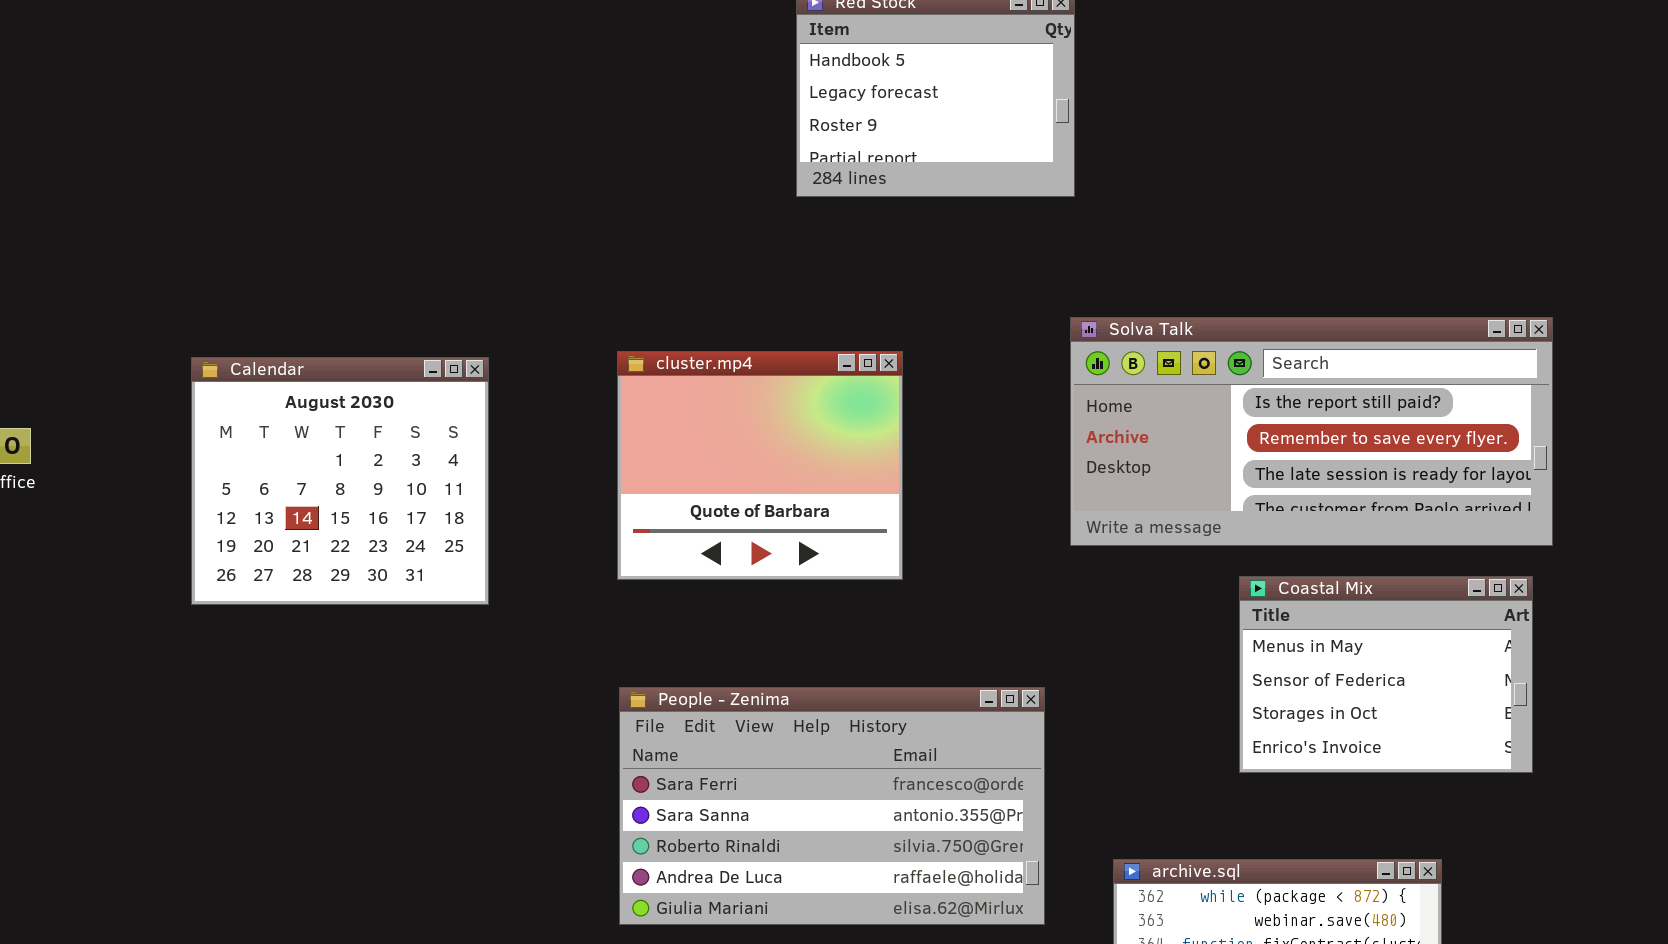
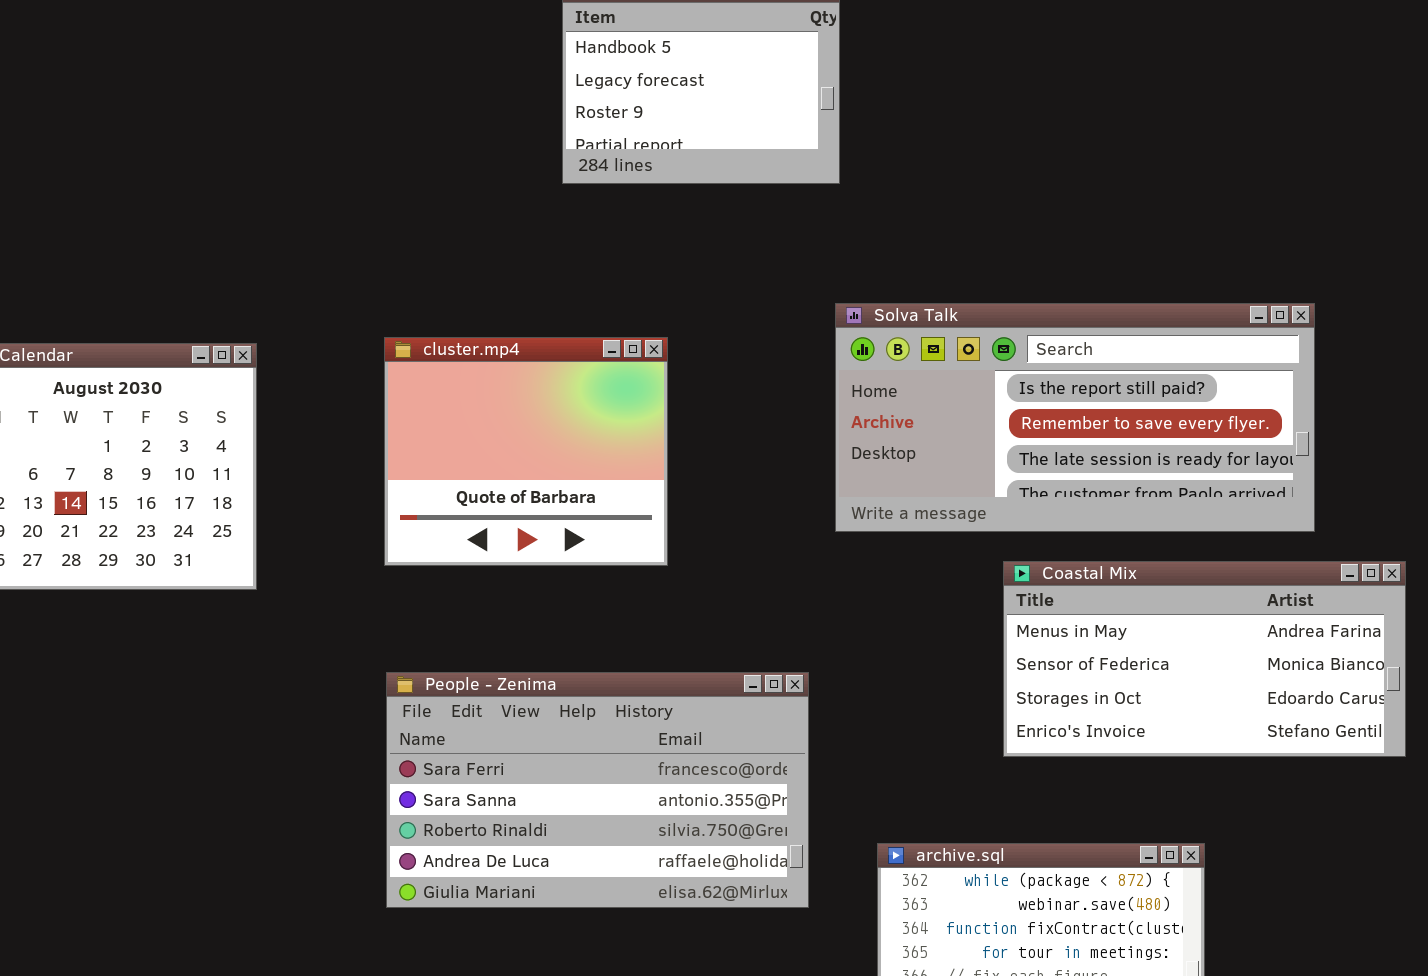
Coastal Mix: [1239,576,1533,773] -> [1003,561,1406,757], resized

